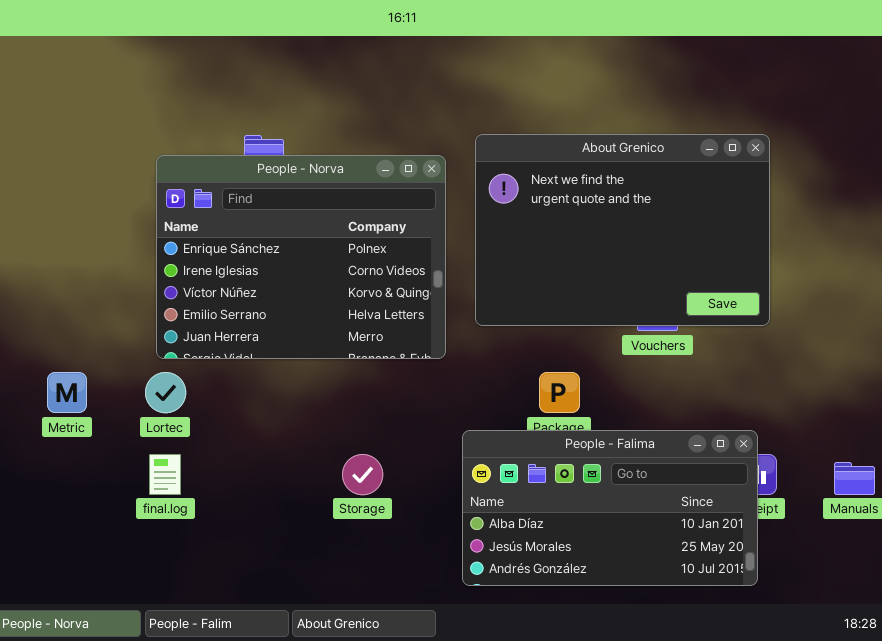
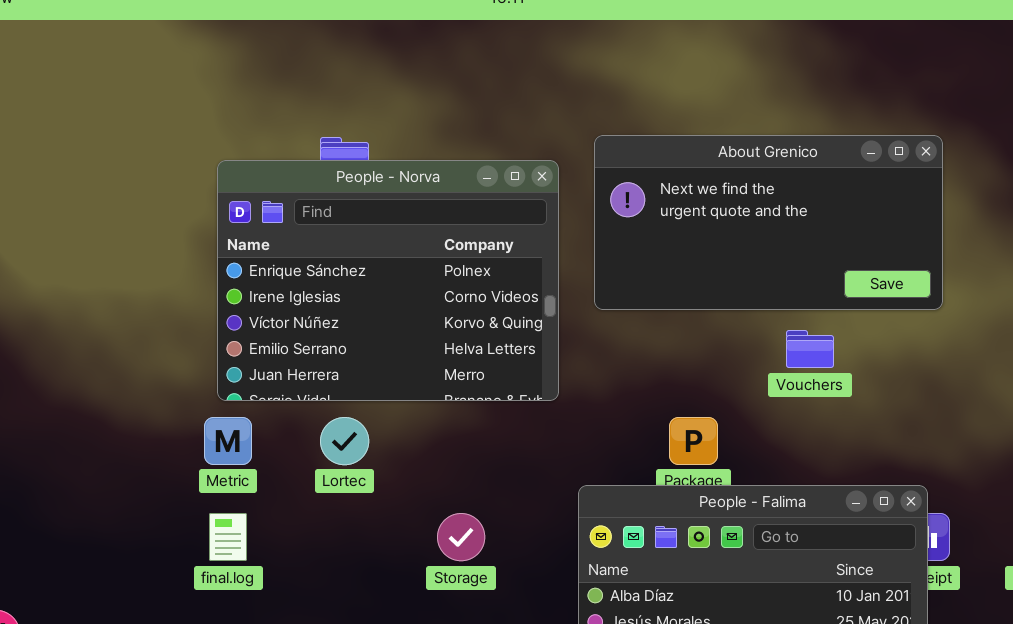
About Grenico: [475,134,770,326] -> [594,135,943,310], resized
Metric: [47,372,87,413] -> [204,417,252,465], moved
Lortec: [145,372,186,413] -> [320,417,369,465], moved

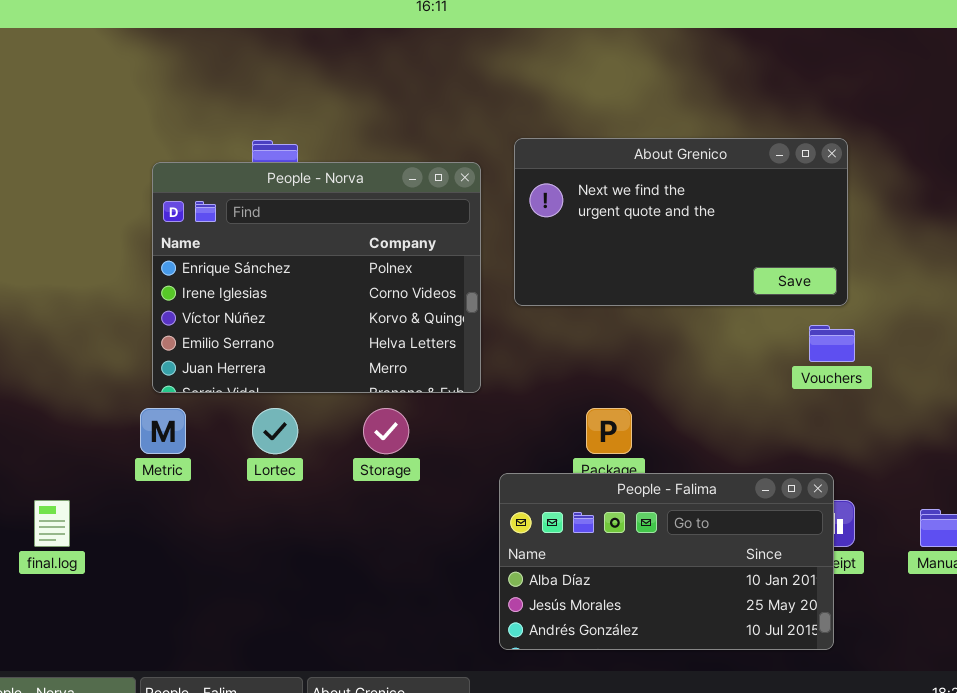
Vouchers: [786,330,834,368] -> [809,325,855,362], moved
final.log: [209,513,247,561] -> [34,500,70,547], moved
Storage: [437,513,485,561] -> [363,408,409,454], moved

